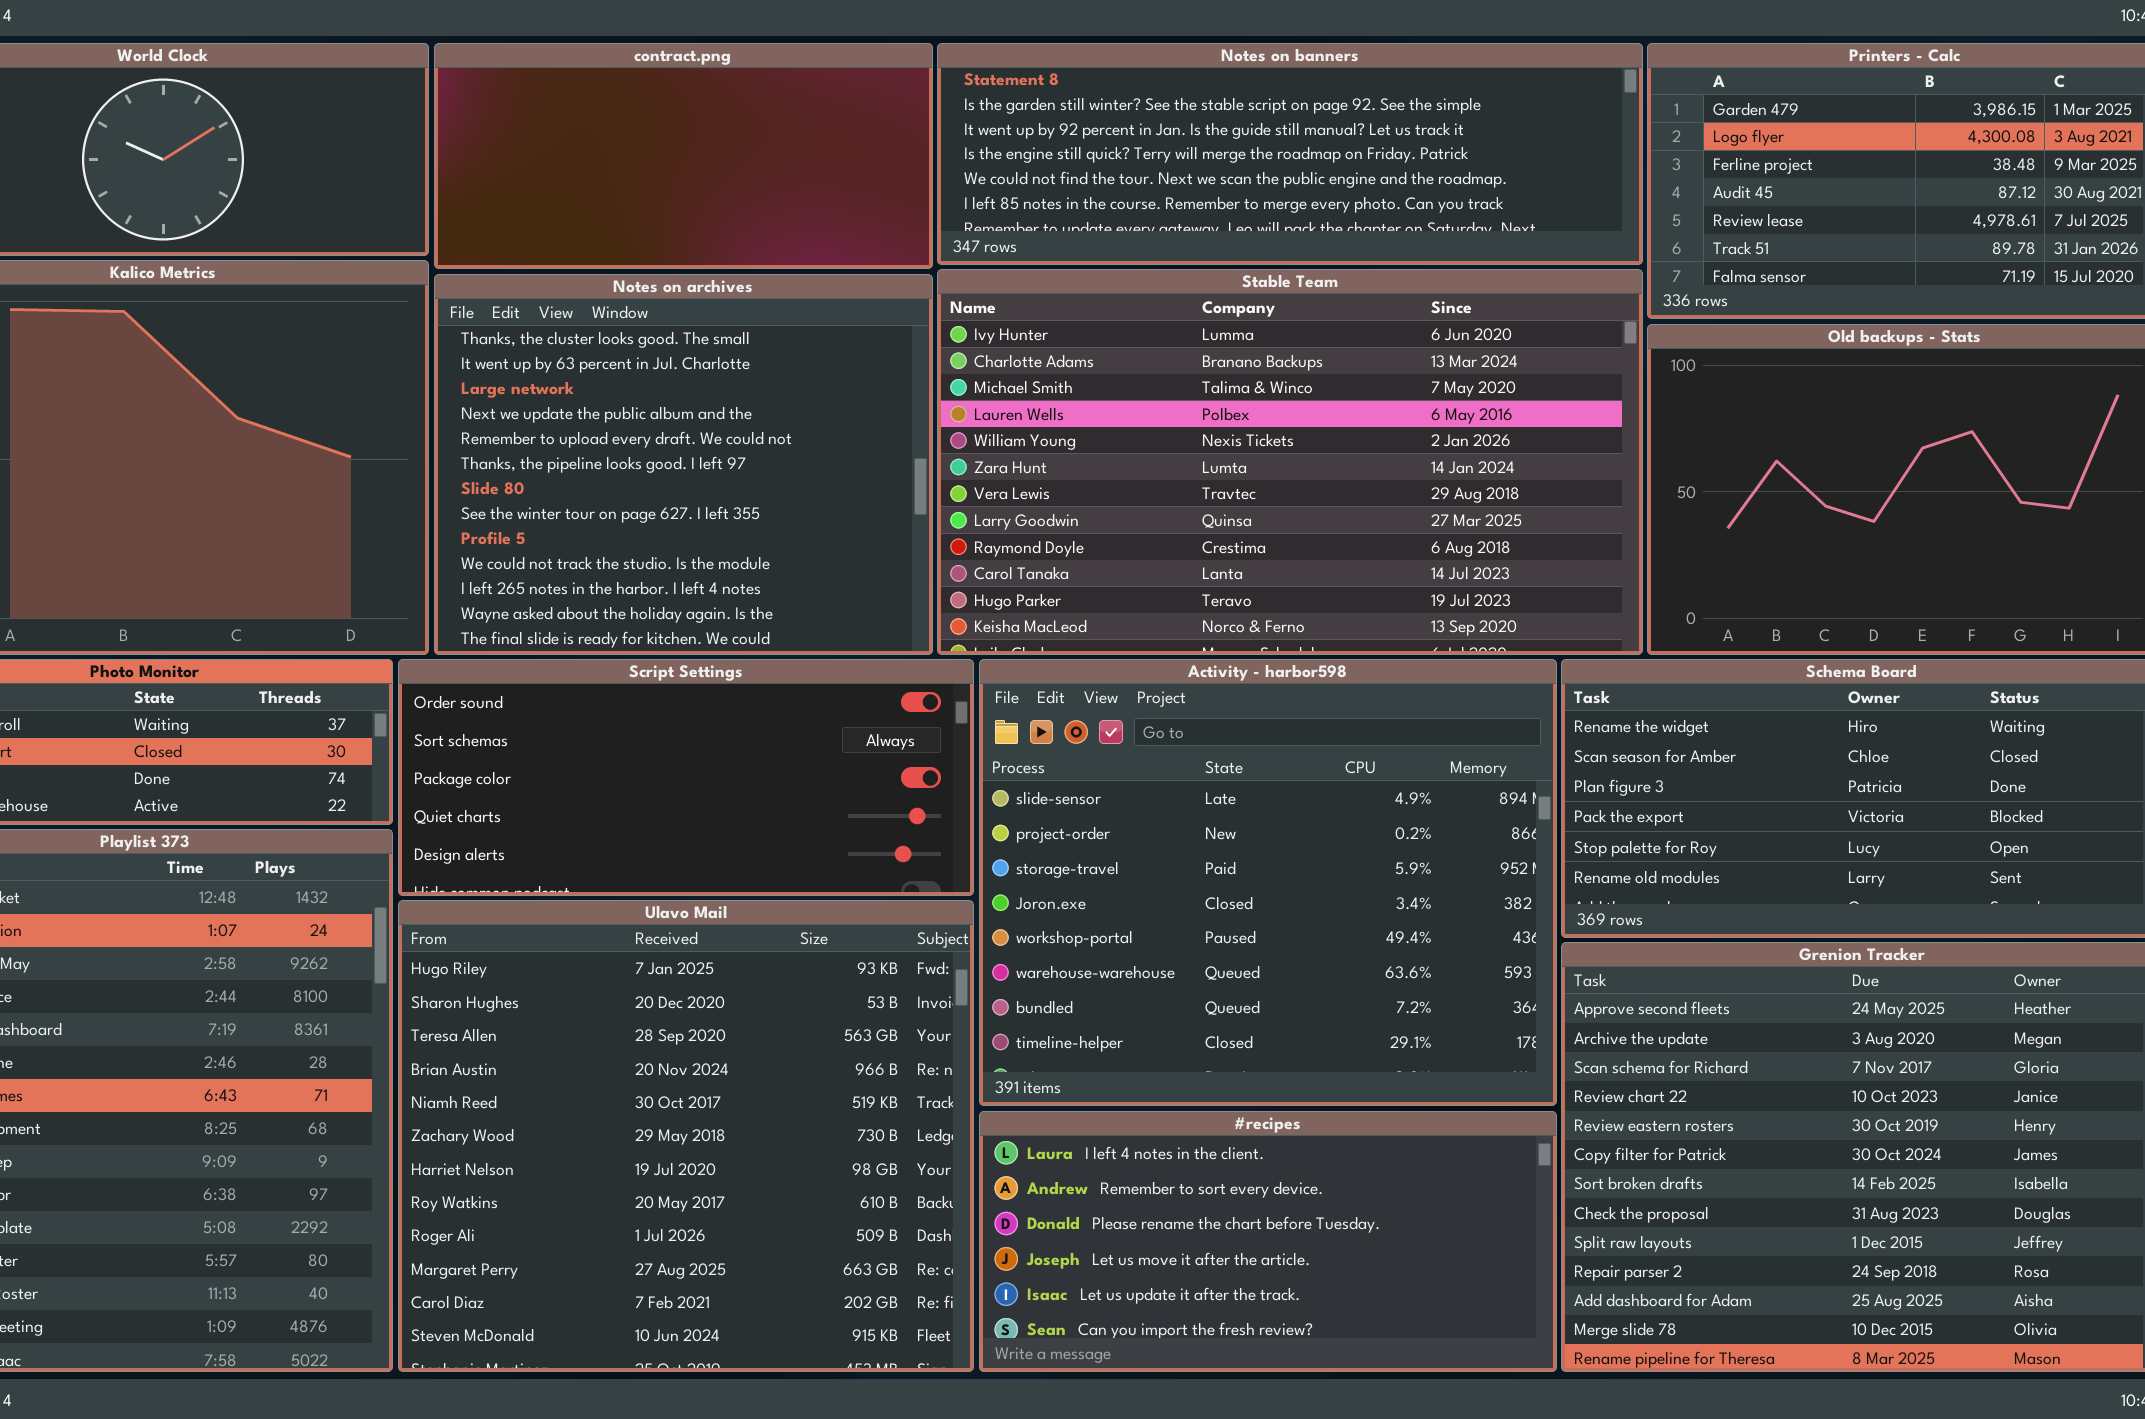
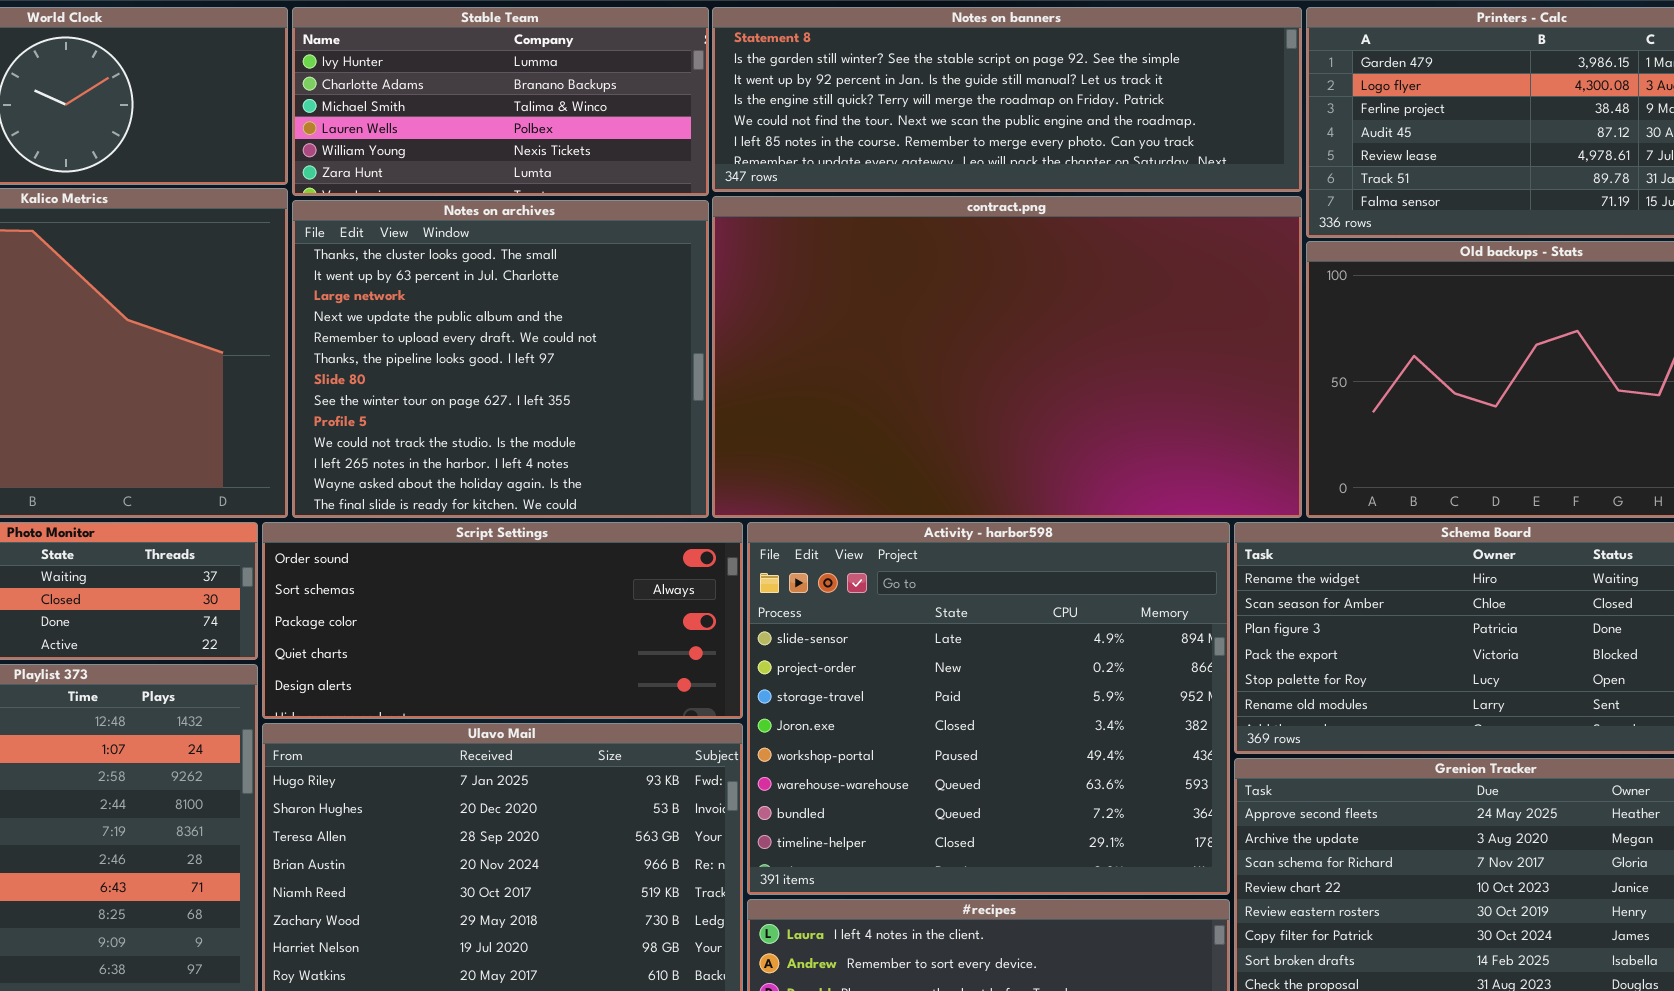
contract.png: [434,43,933,269] -> [712,196,1302,518], moved, resized
Stable Team: [937,269,1643,655] -> [292,7,709,196], moved, resized

